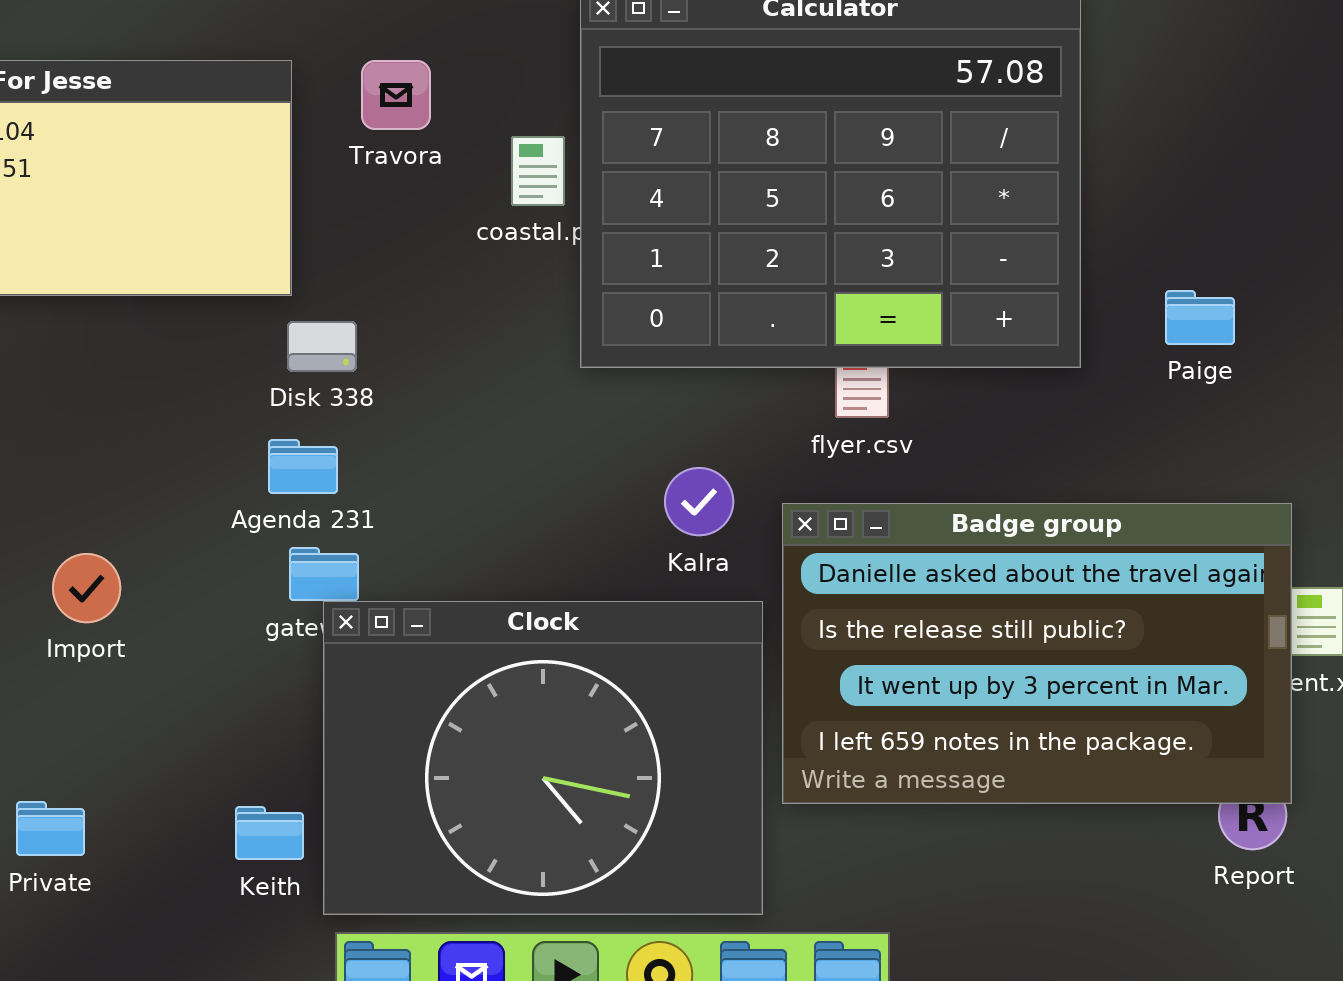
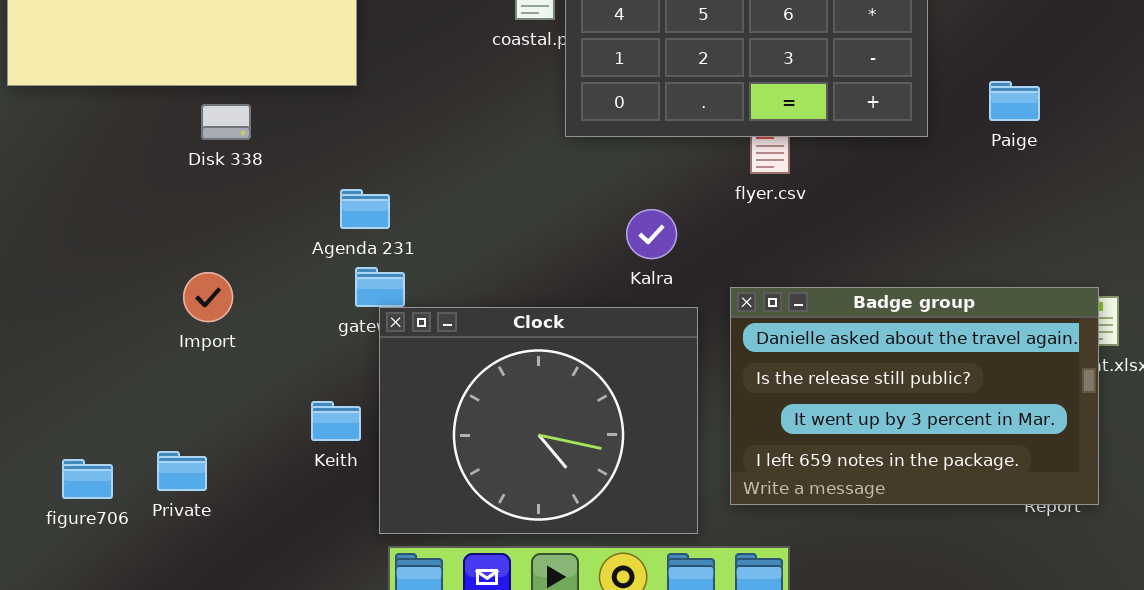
Disk 338: [287,321,357,372] -> [201,104,251,140], moved
Badge group: [782,503,1292,804] -> [730,287,1099,505], moved
Keith: [235,806,304,860] -> [311,401,361,441], moved

